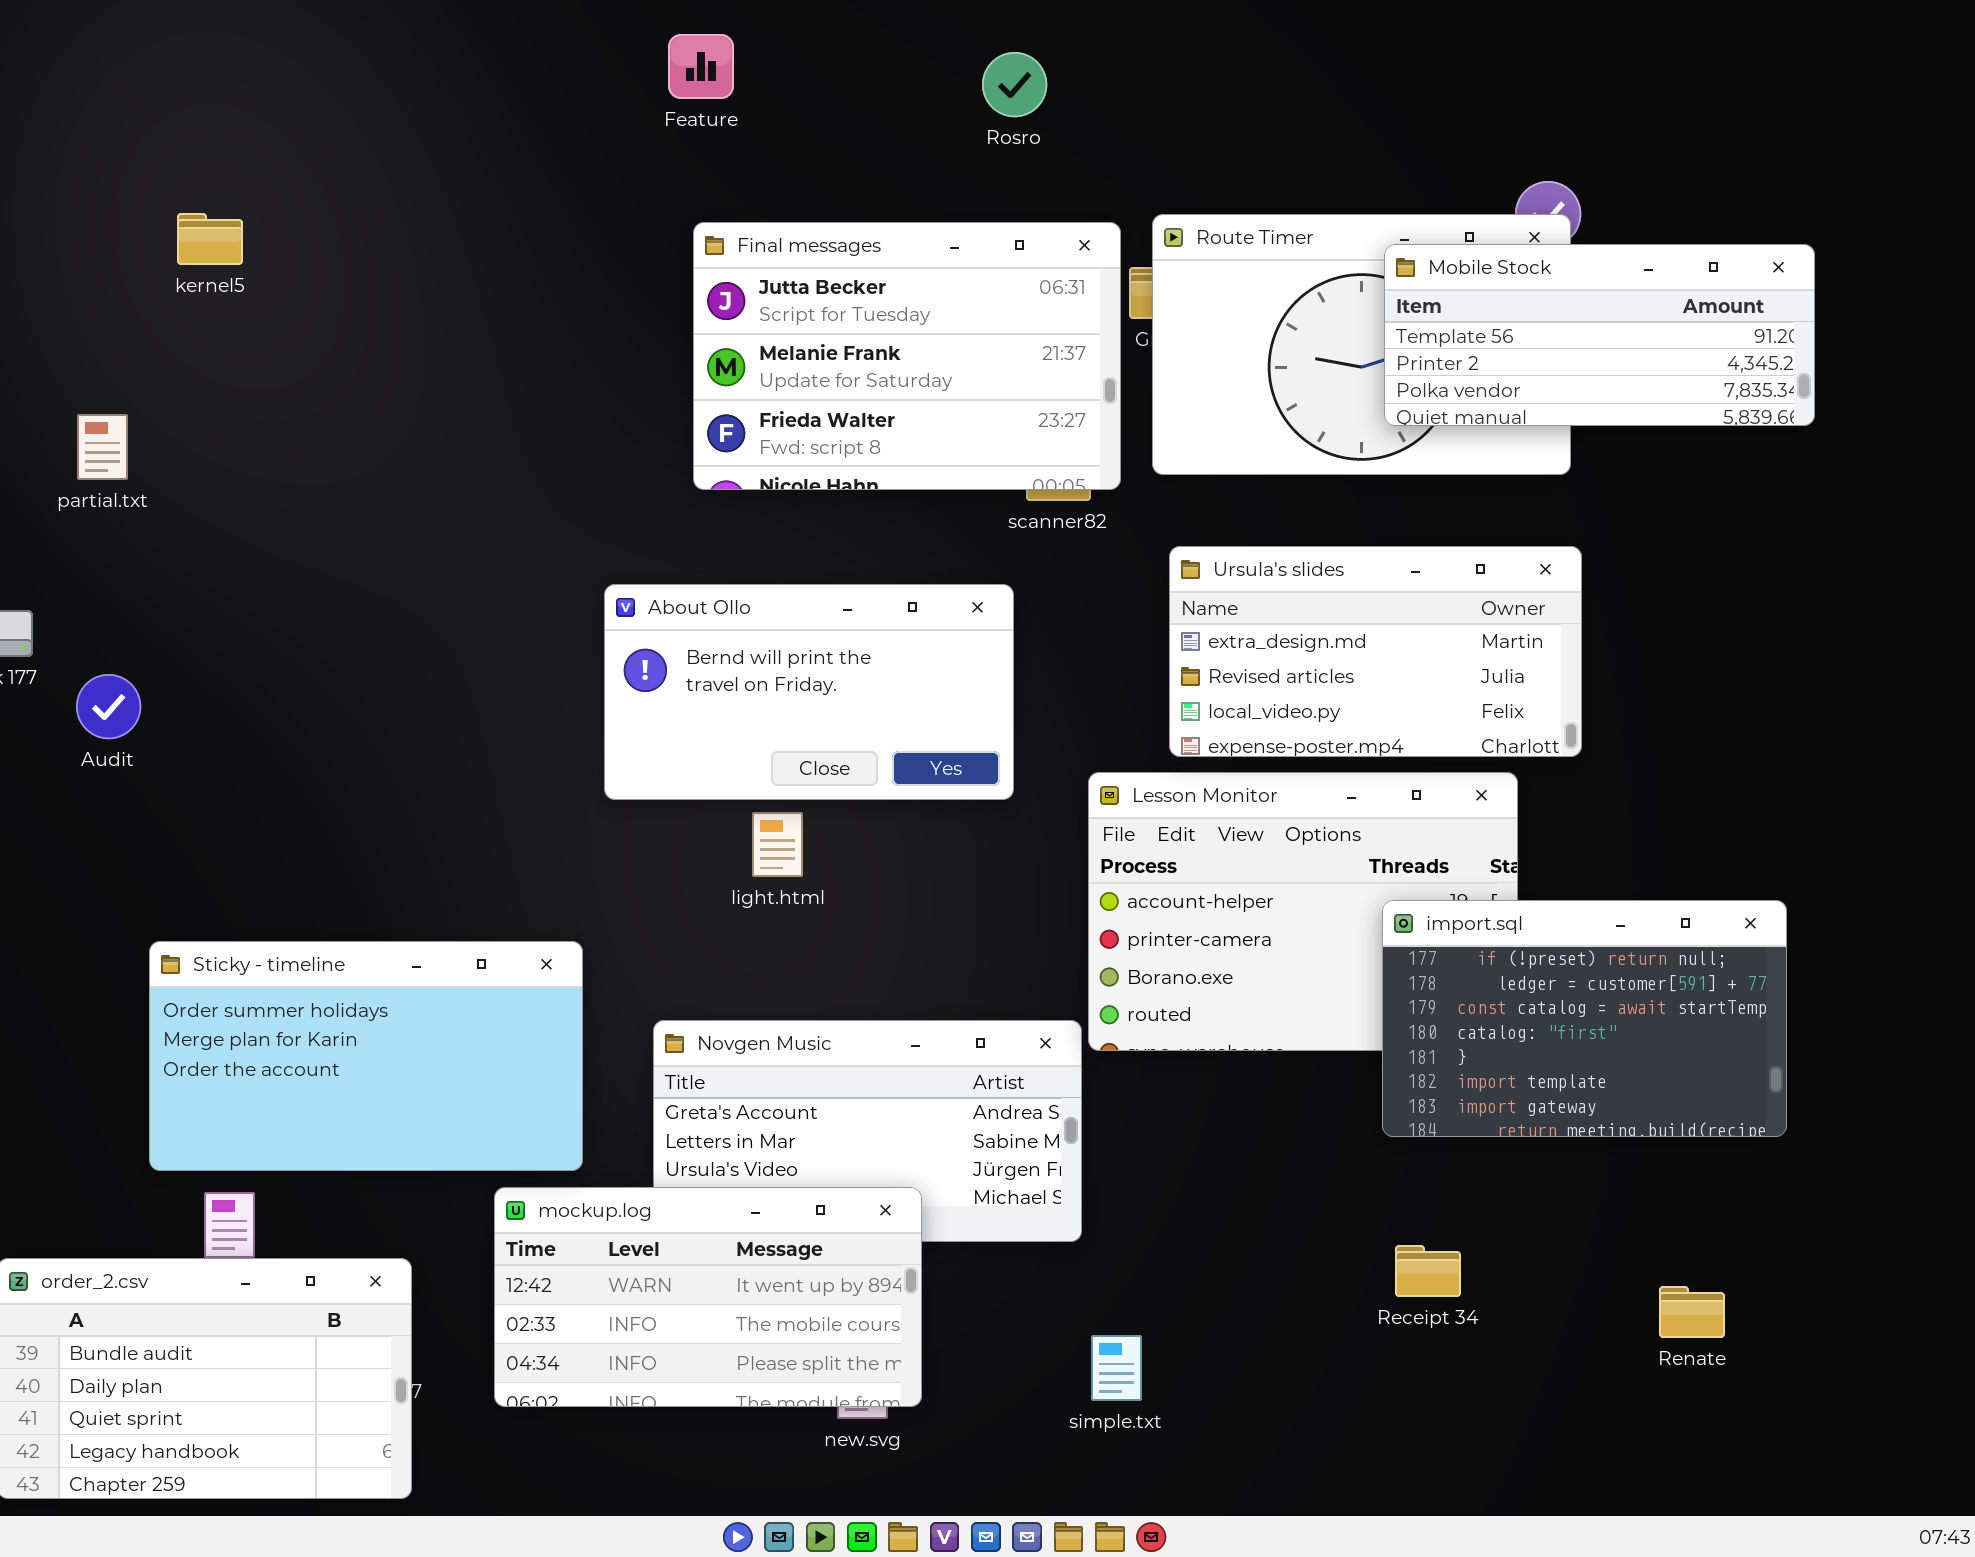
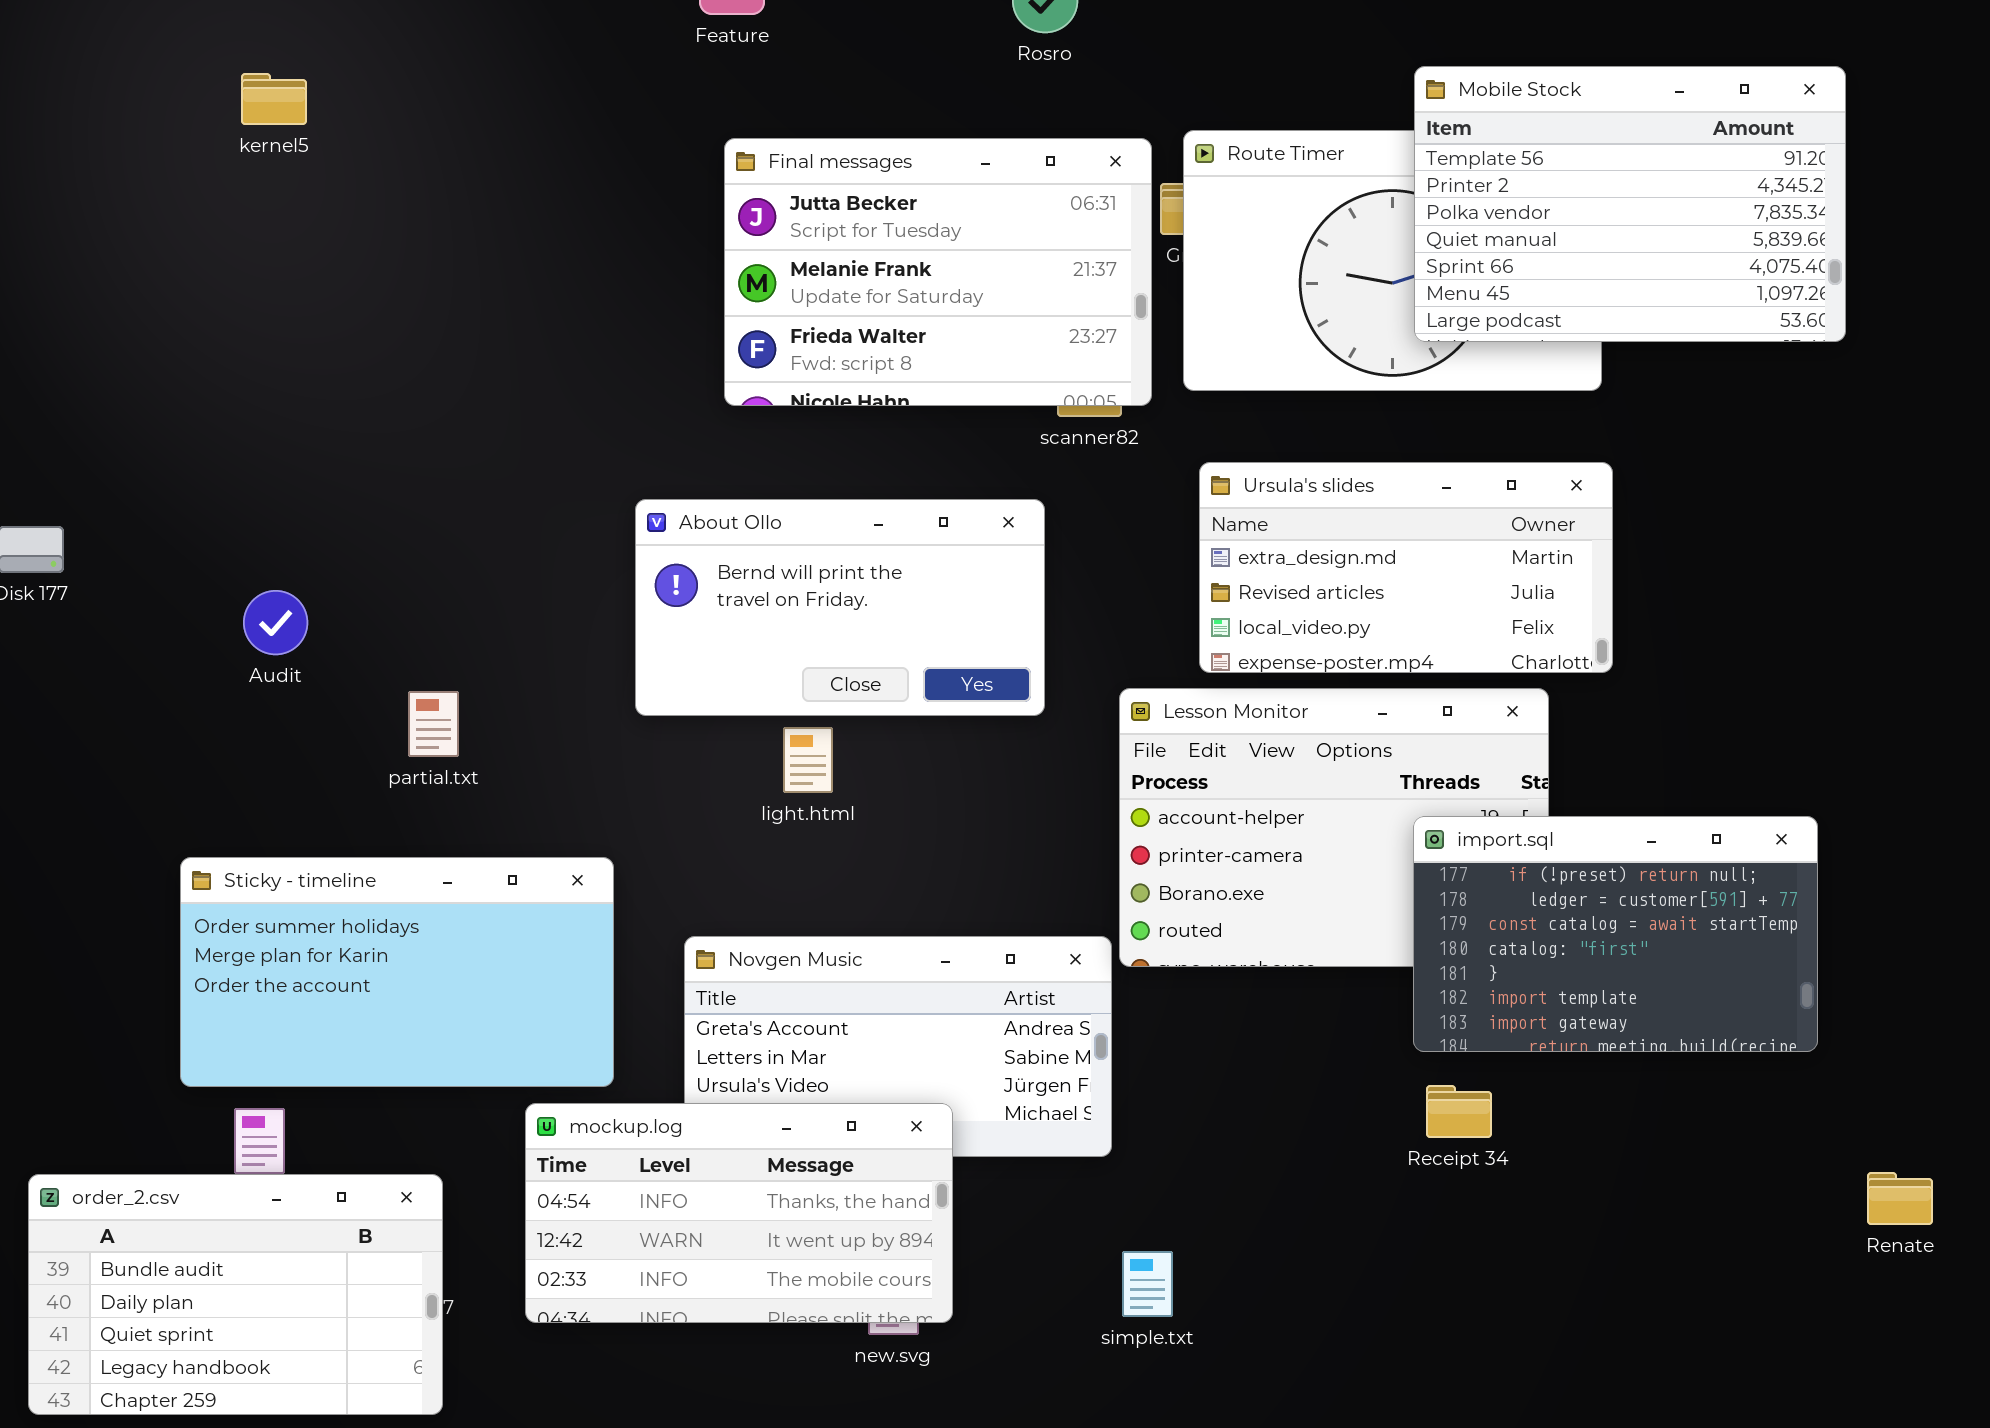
kernel5: [177,213,243,265] -> [241,73,307,125], moved
Mobile Stock: [1384,244,1815,426] -> [1414,66,1846,342], resized
partial.txt: [77,414,128,480] -> [408,691,459,757], moved
Audit: [76,674,141,739] -> [243,590,308,655], moved
mockup.log: [494,1187,922,1407] -> [525,1103,953,1323], scrolled up 1 row
Receipt 34: [1395,1245,1461,1297] -> [1426,1085,1492,1138], moved
Renate: [1659,1286,1725,1338] -> [1867,1172,1933,1225], moved

